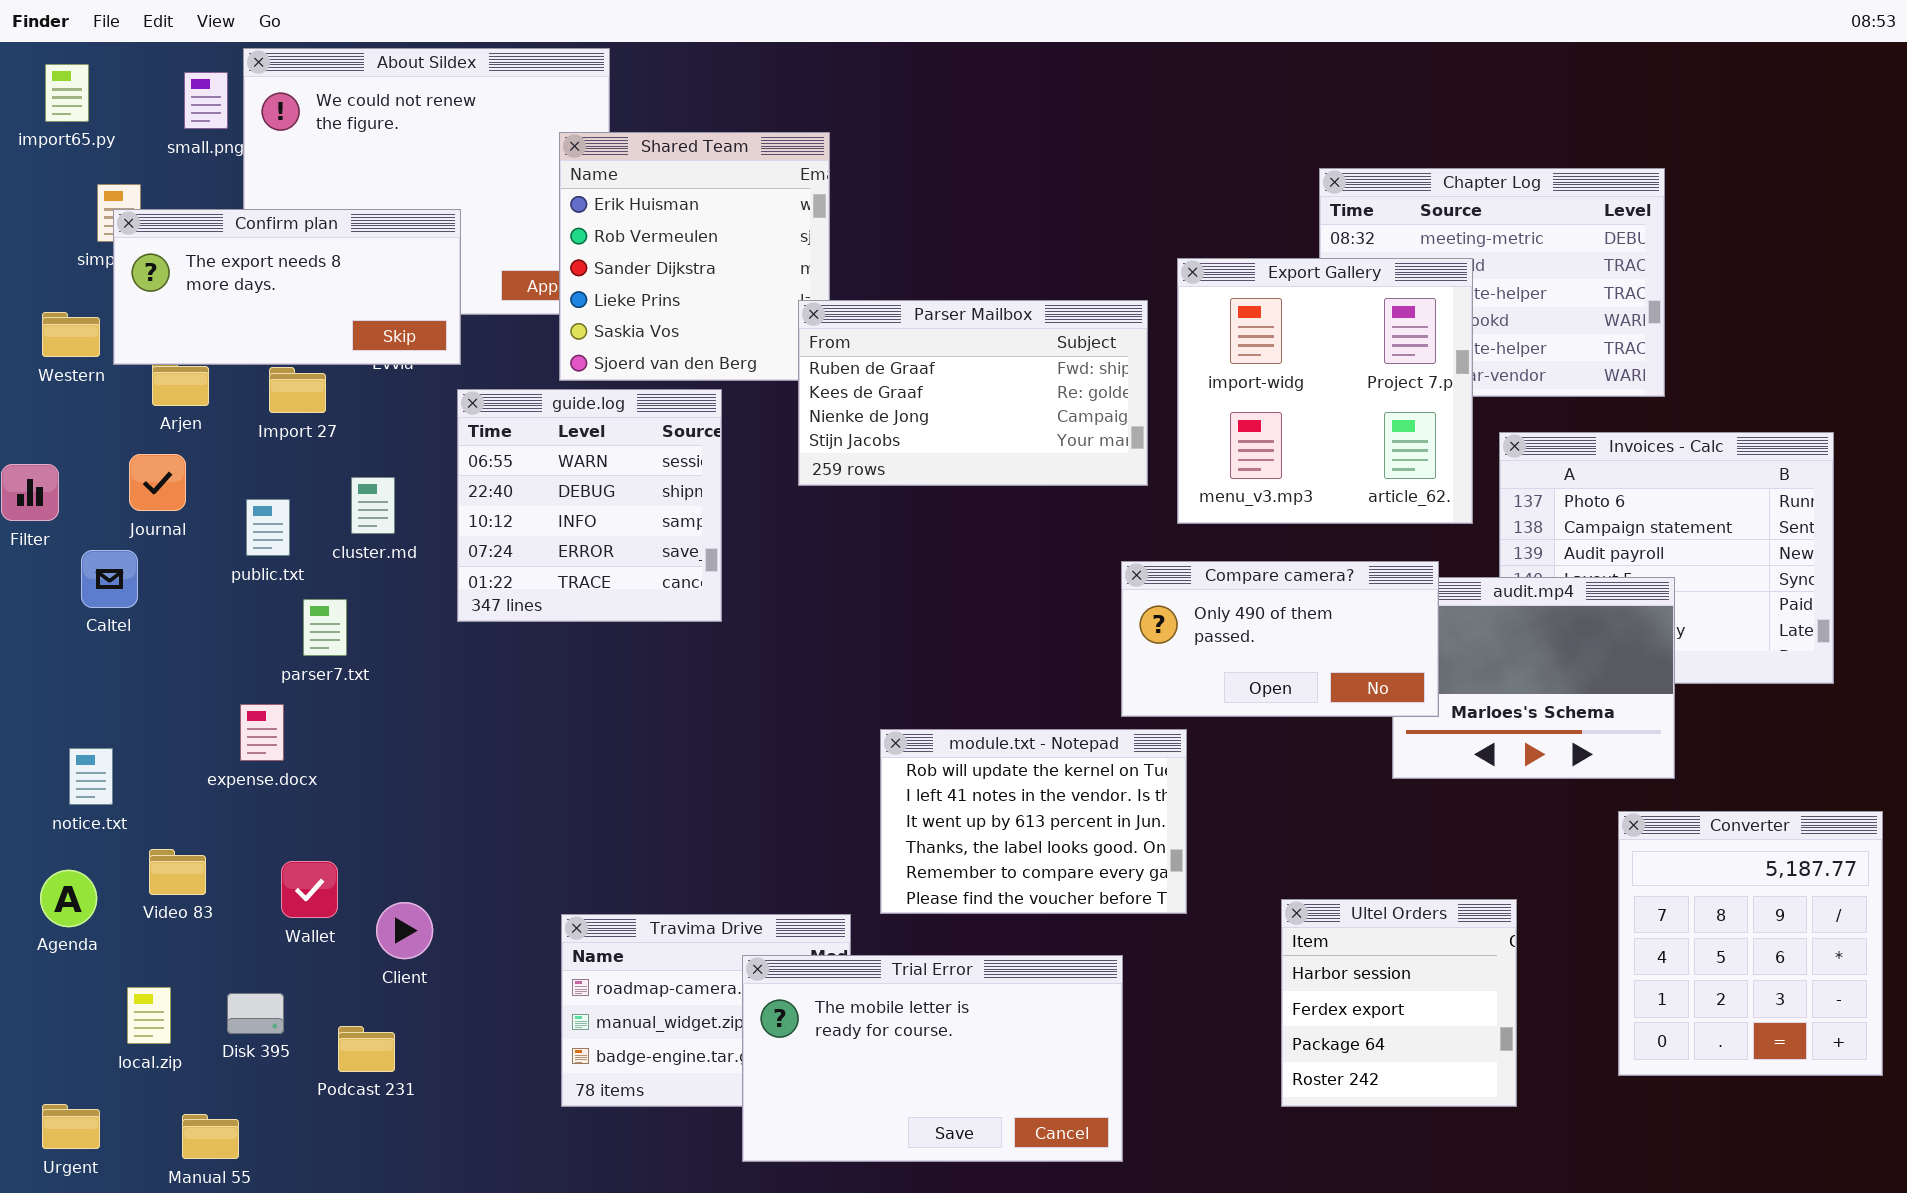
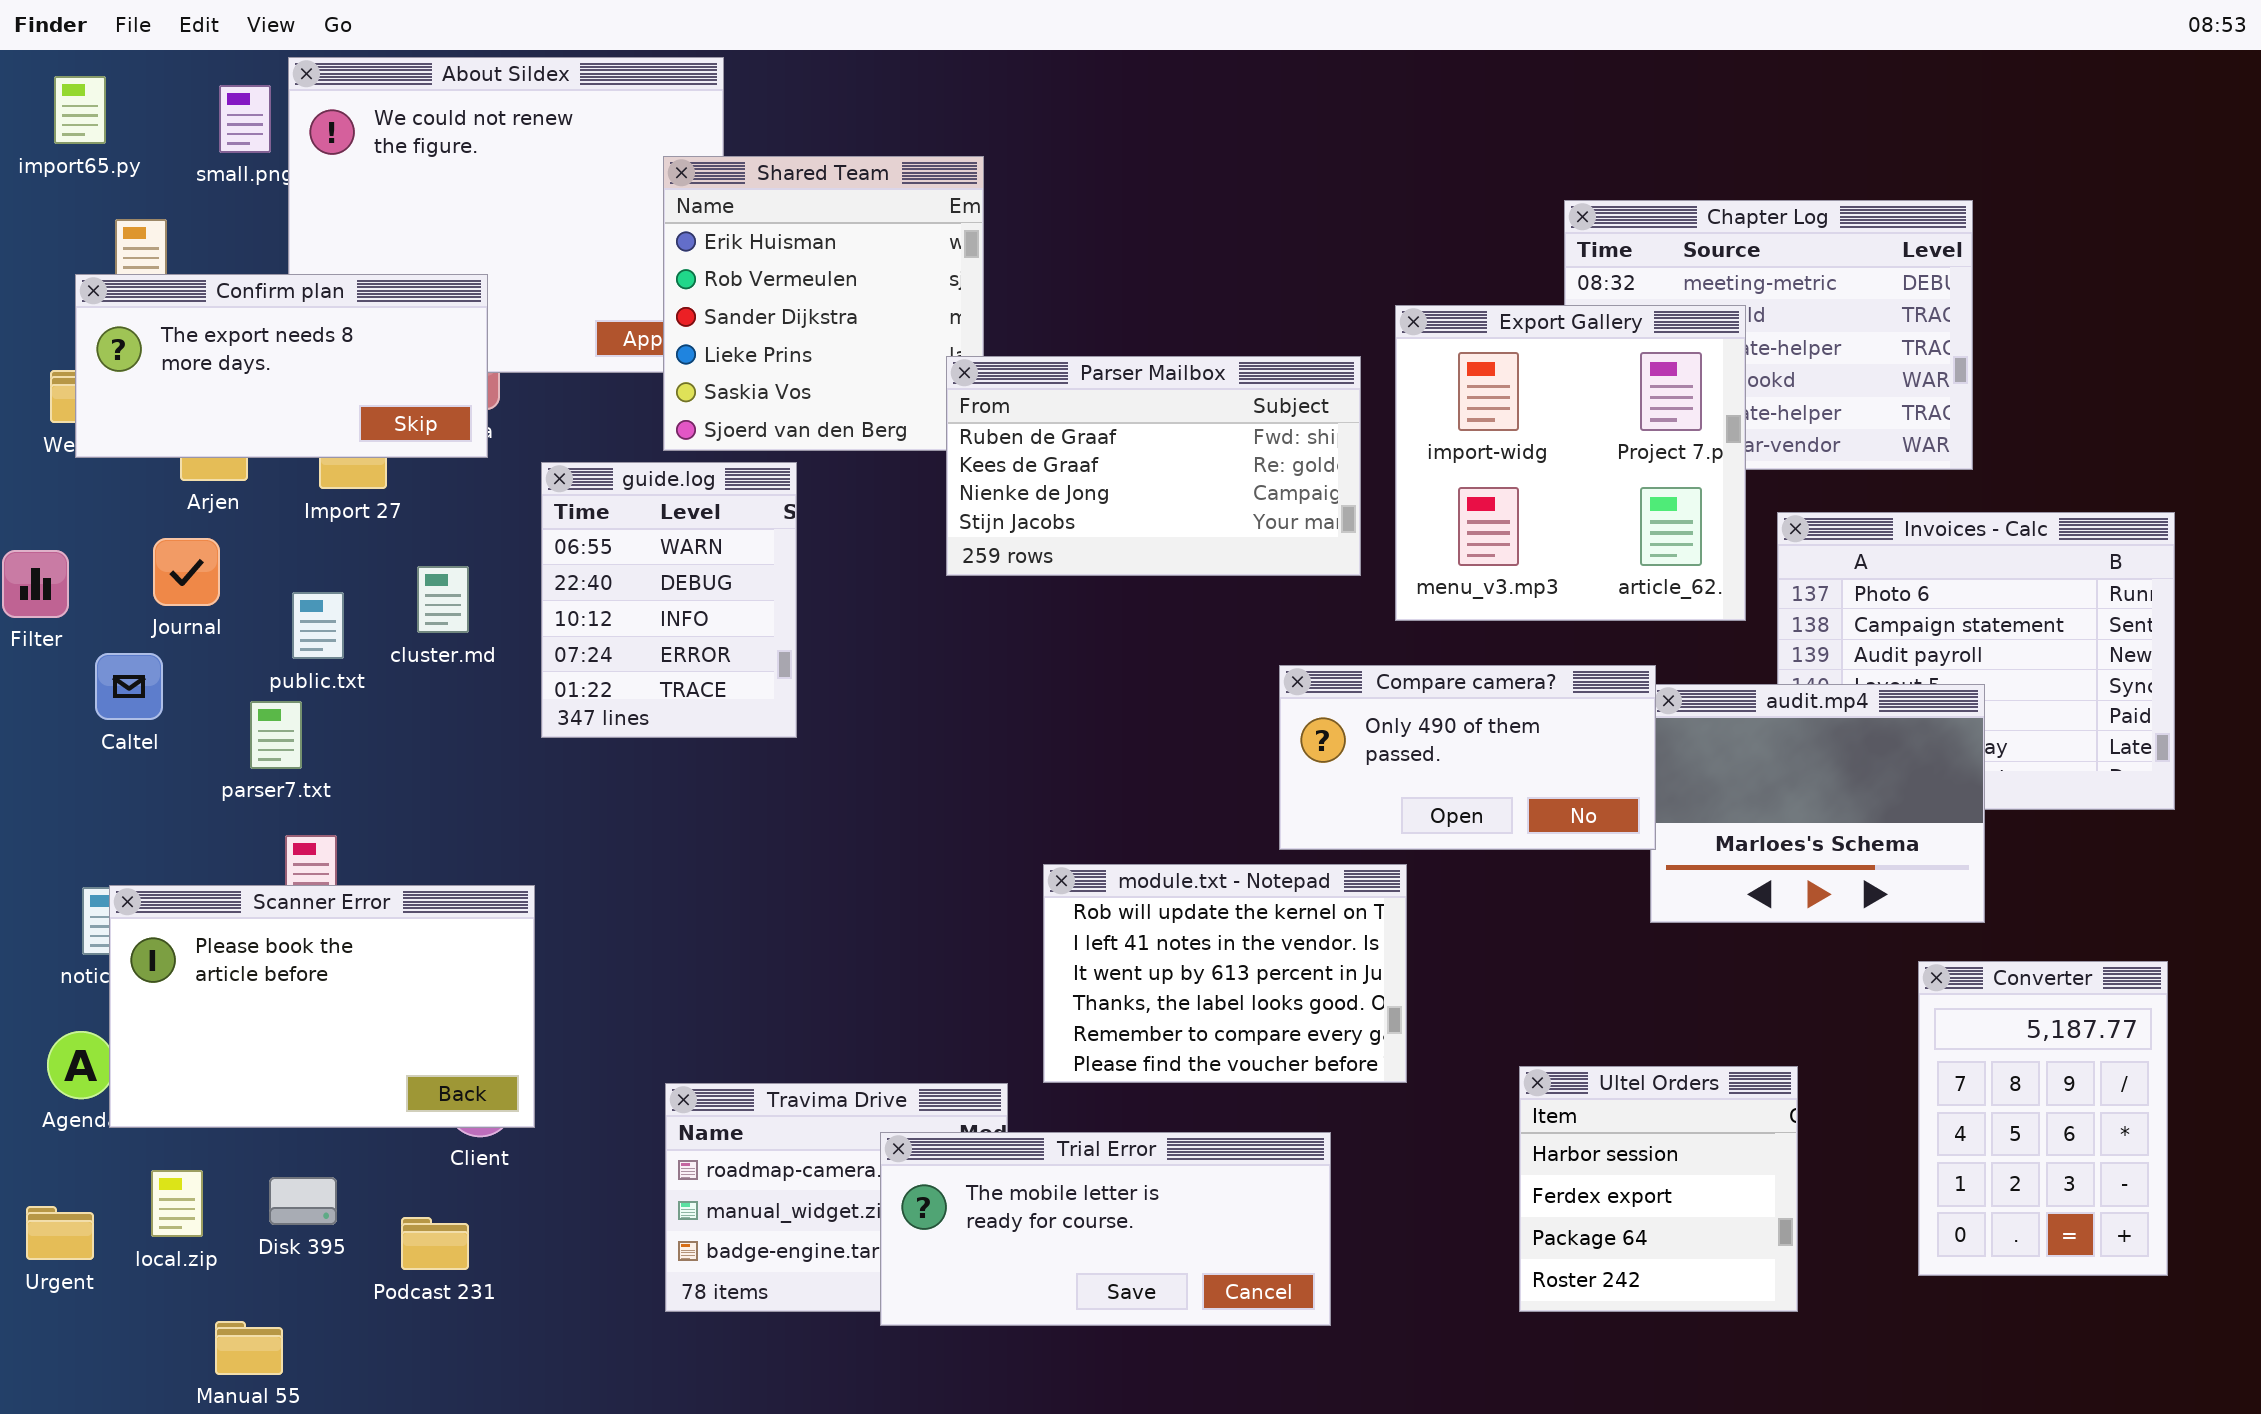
Confirm plan: [113,209,461,365] -> [75,274,488,458], moved
guide.log: [457,389,722,622] -> [541,462,797,738], resized
Compare camera?: [1121,561,1439,717] -> [1279,665,1656,850], moved
parser7.txt: [303,599,347,656] -> [250,701,302,769], moved
Scanner Error: none -> [109,885,535,1128], opened
Converter: [1618,811,1883,1076] -> [1918,961,2168,1276], resized
Trial Error: [742,955,1123,1162] -> [880,1132,1331,1326], resized
Urgent: [42,1104,100,1149] -> [26,1206,94,1260], moved

